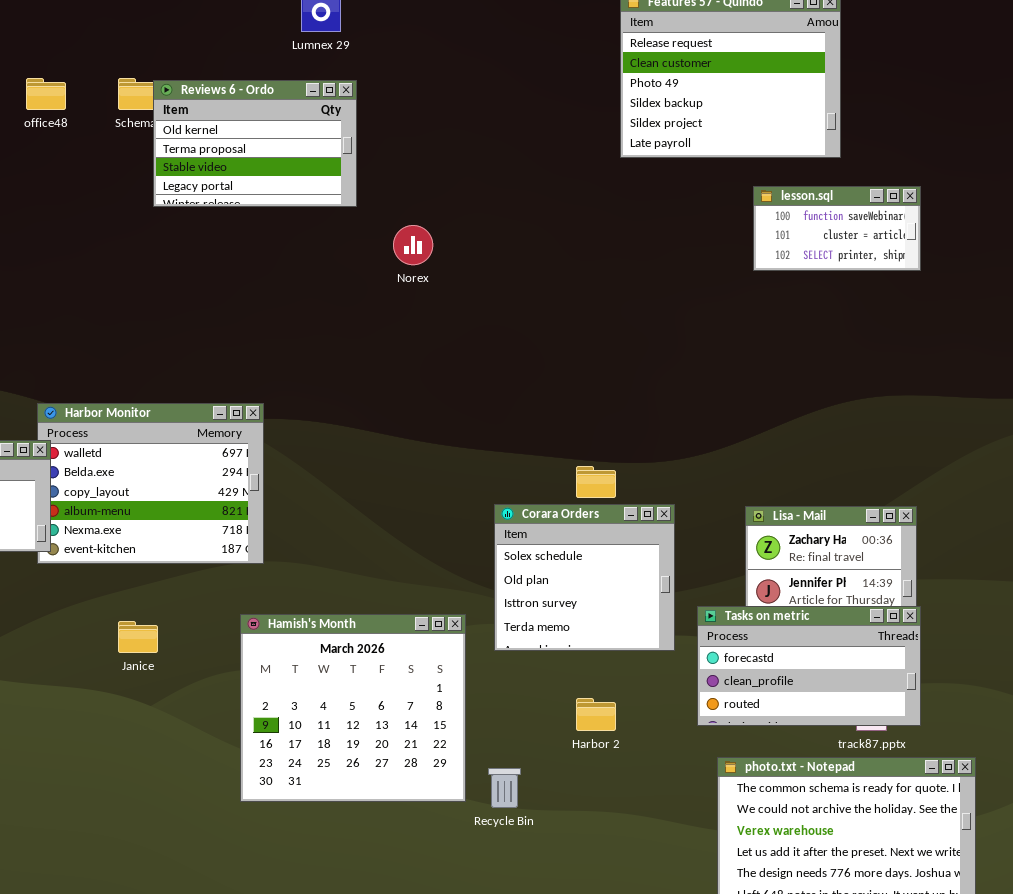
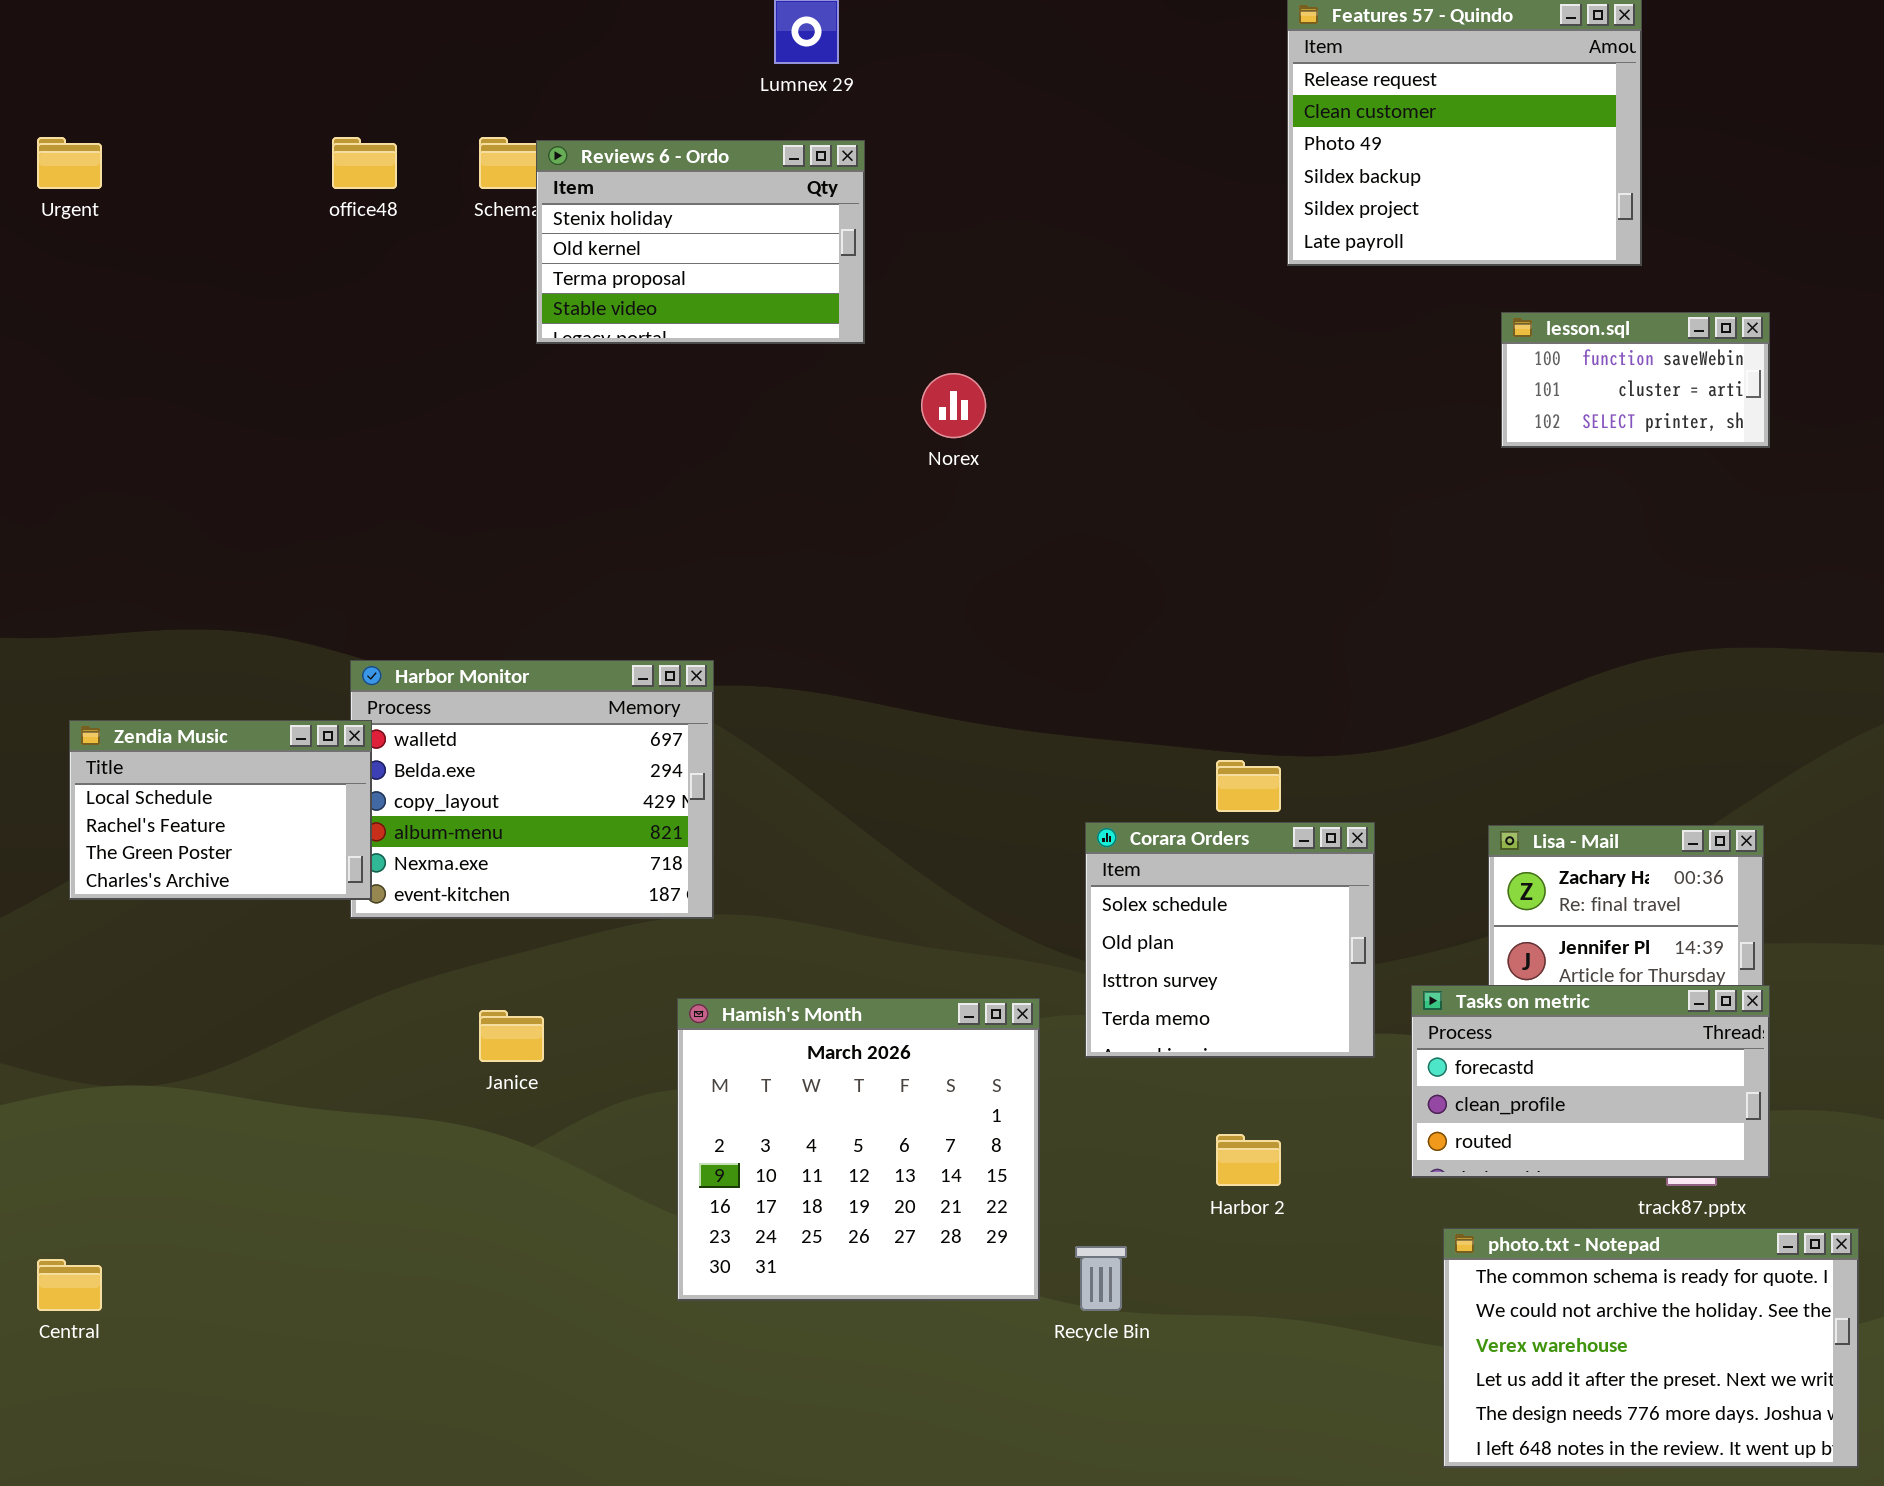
Reviews 6 - Ordo: [153,80,357,207] -> [536,140,865,344], scrolled up 1 row

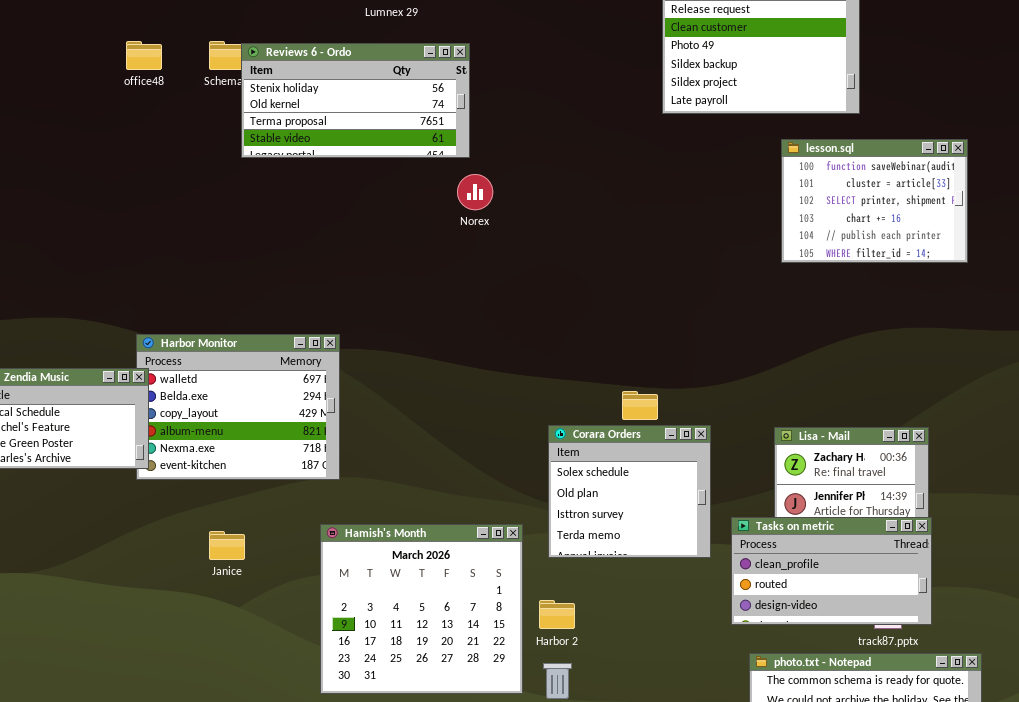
Reviews 6 - Ordo: [536,140,865,344] -> [241,43,470,158], resized
lesson.sql: [1501,312,1770,448] -> [781,139,968,263], resized
Tasks on metric: [1411,985,1770,1178] -> [731,517,932,625], scrolled down 1 row
Harbor 2: [1216,1134,1281,1186] -> [539,600,575,629], moved

